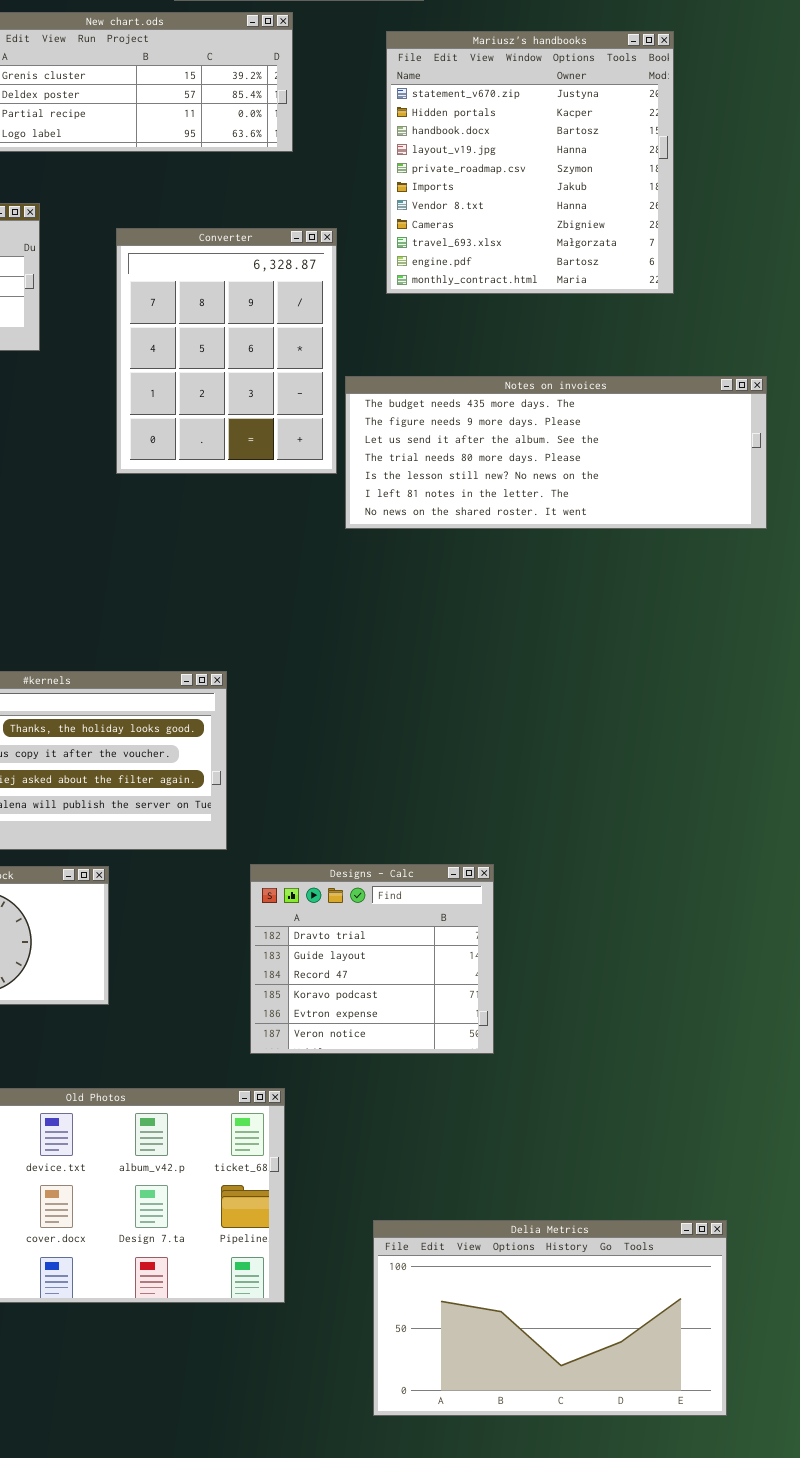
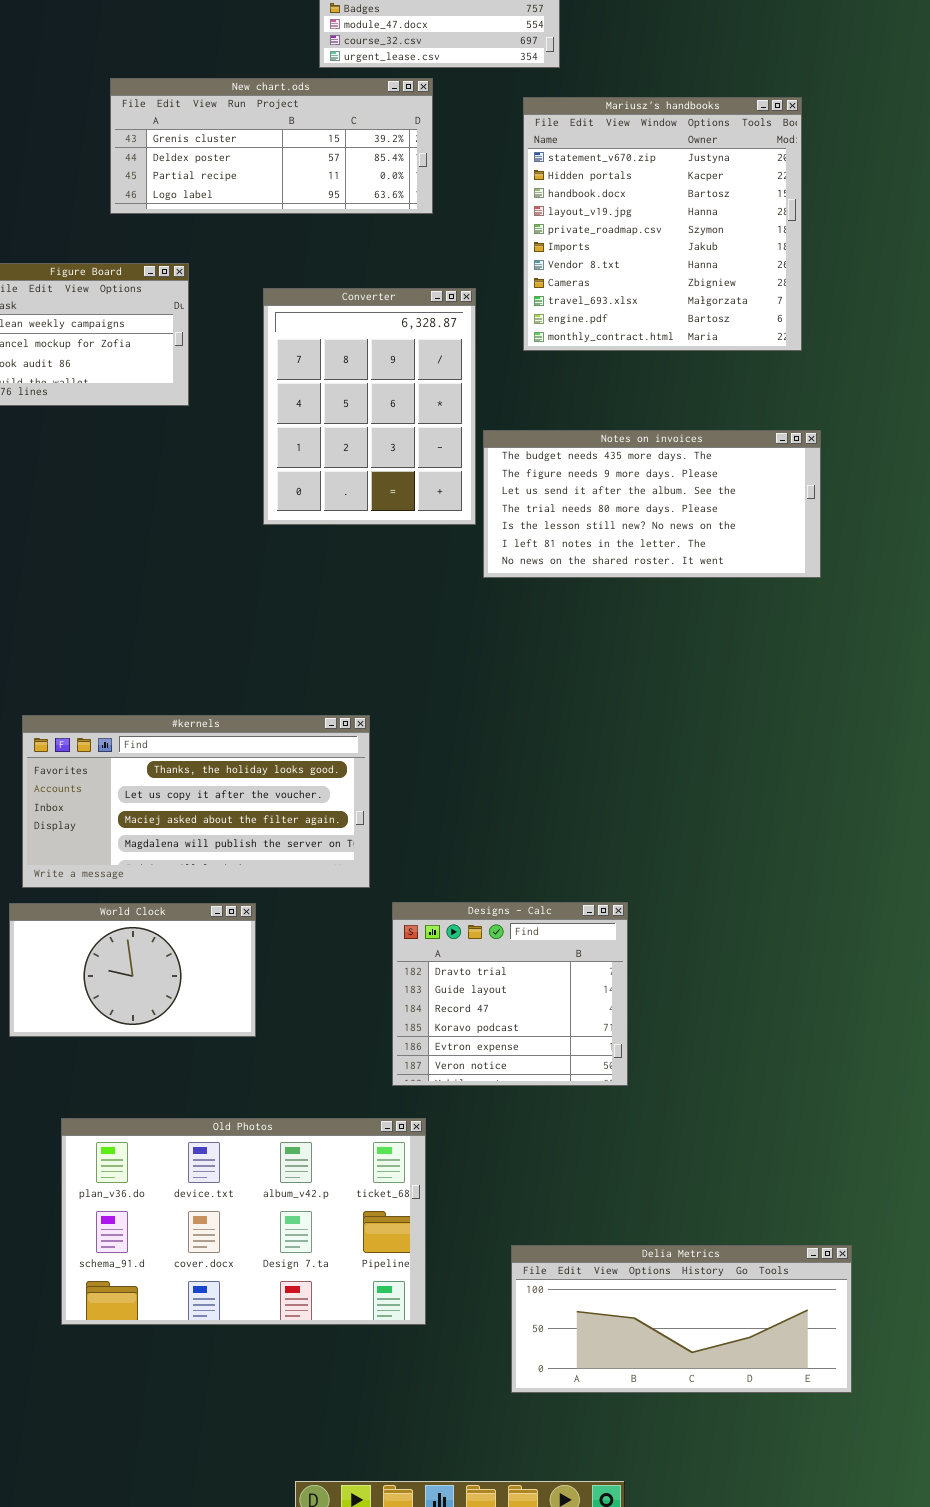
Notes on invoices: [345,376,767,529] -> [483,430,821,578], resized
Delia Metrics: [373,1220,727,1416] -> [511,1245,852,1393], resized

